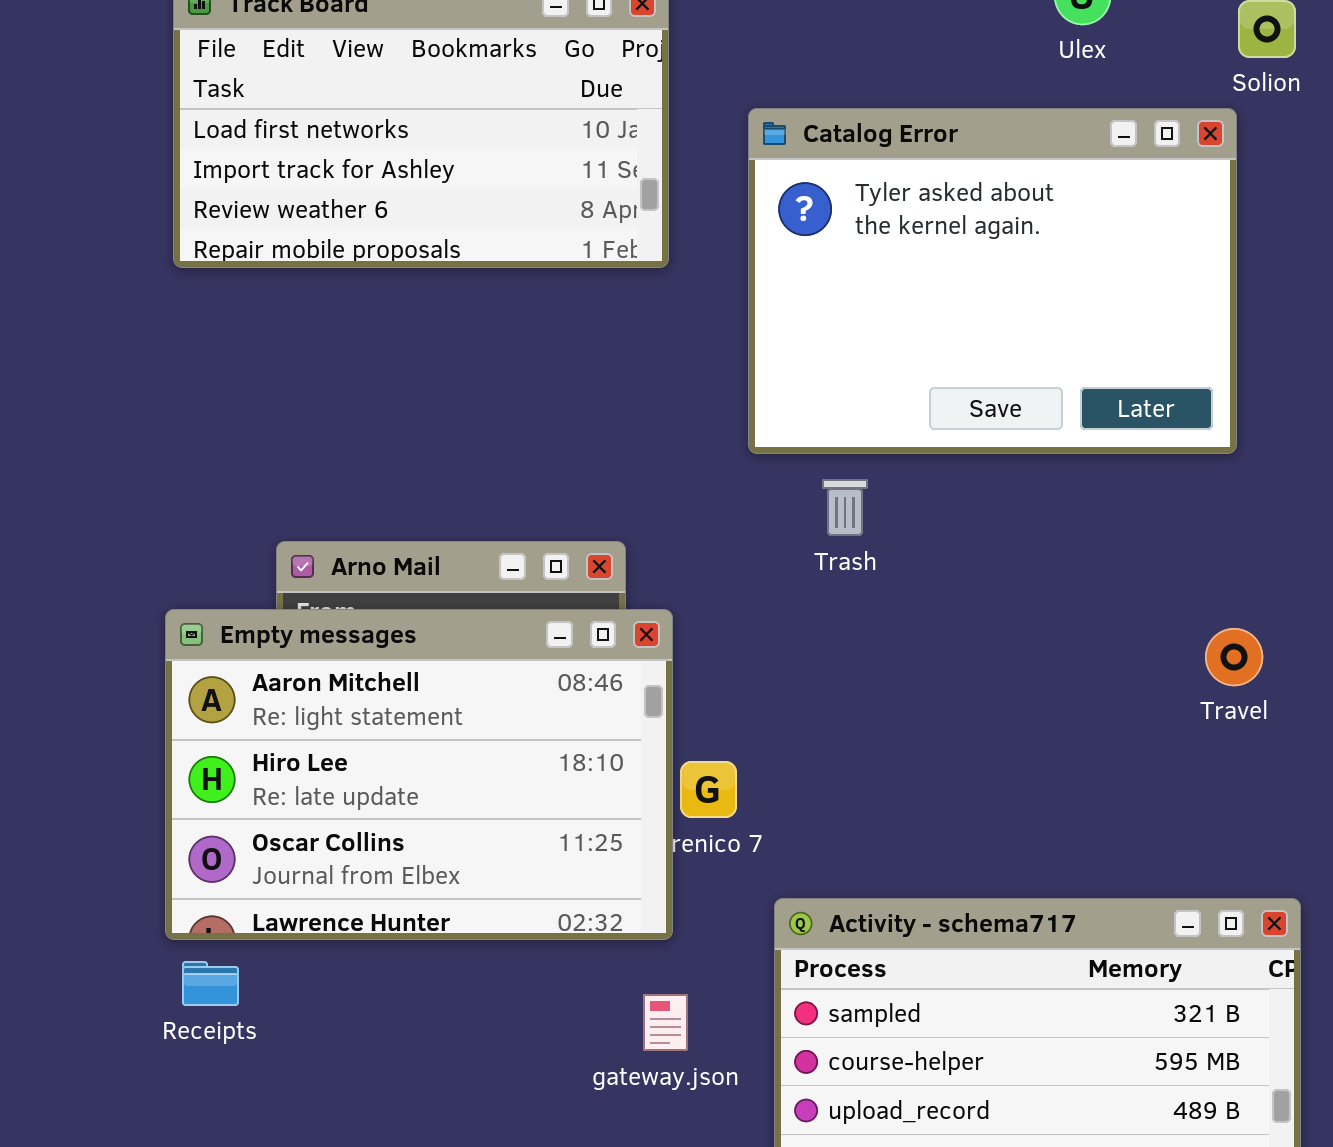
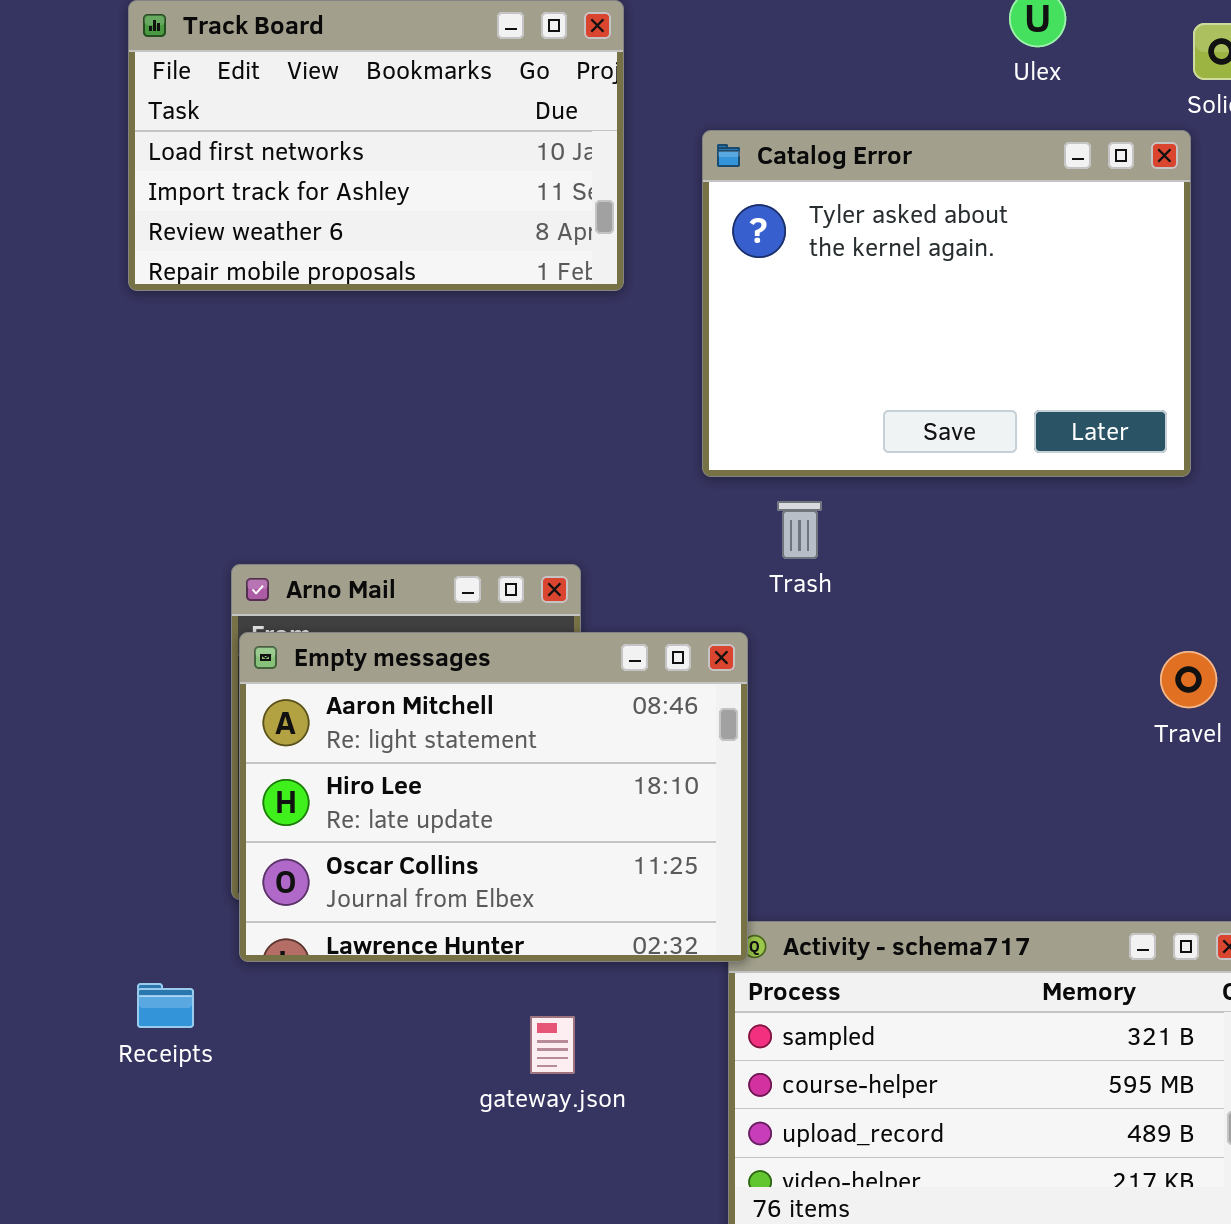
Empty messages: [165,609,673,940] -> [239,632,748,962], moved
gateway.json: [643,994,688,1051] -> [530,1016,575,1074], moved

